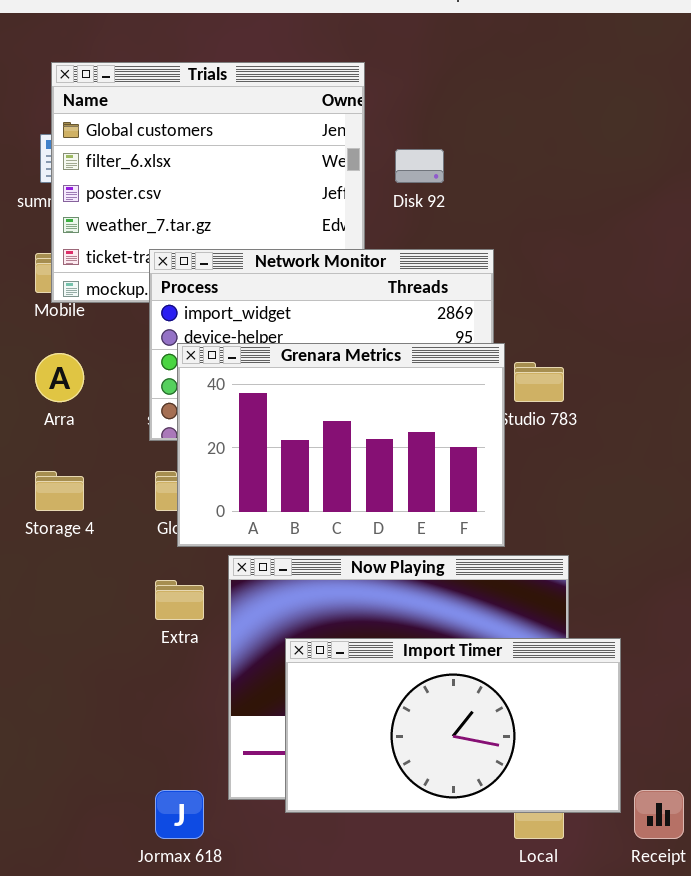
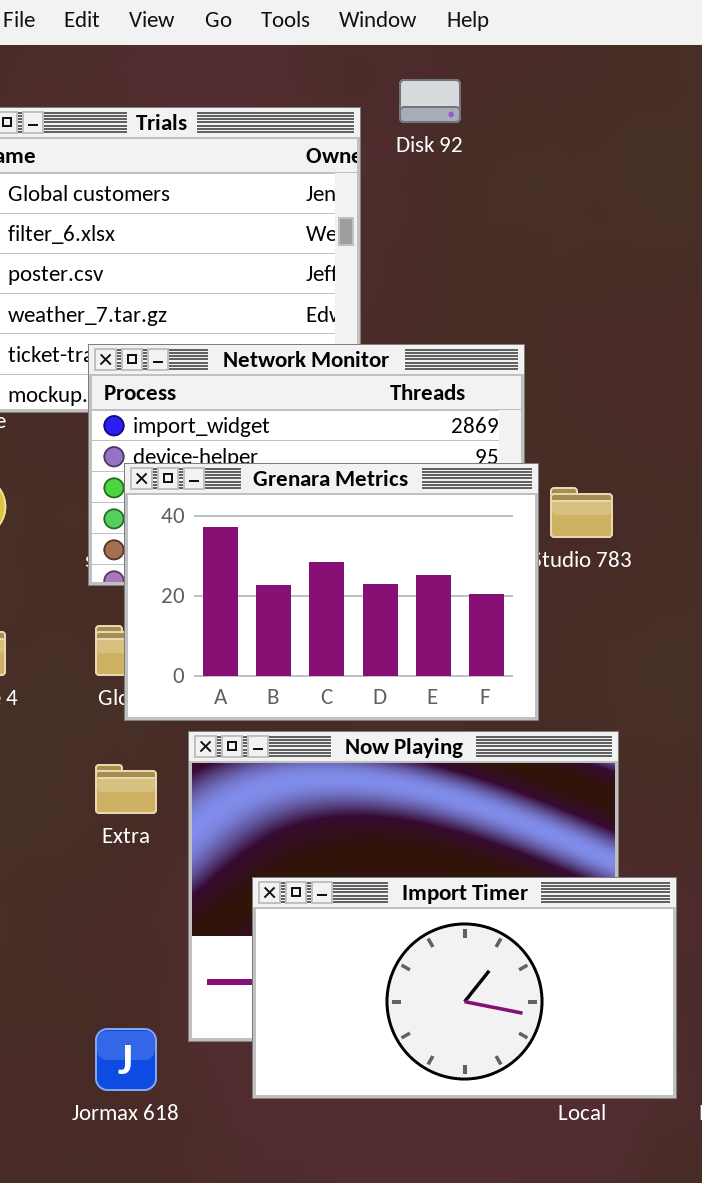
Disk 92: [395,149,444,183] -> [399,79,461,123], moved
Import Timer: [285,638,621,813] -> [252,877,677,1099], moved

